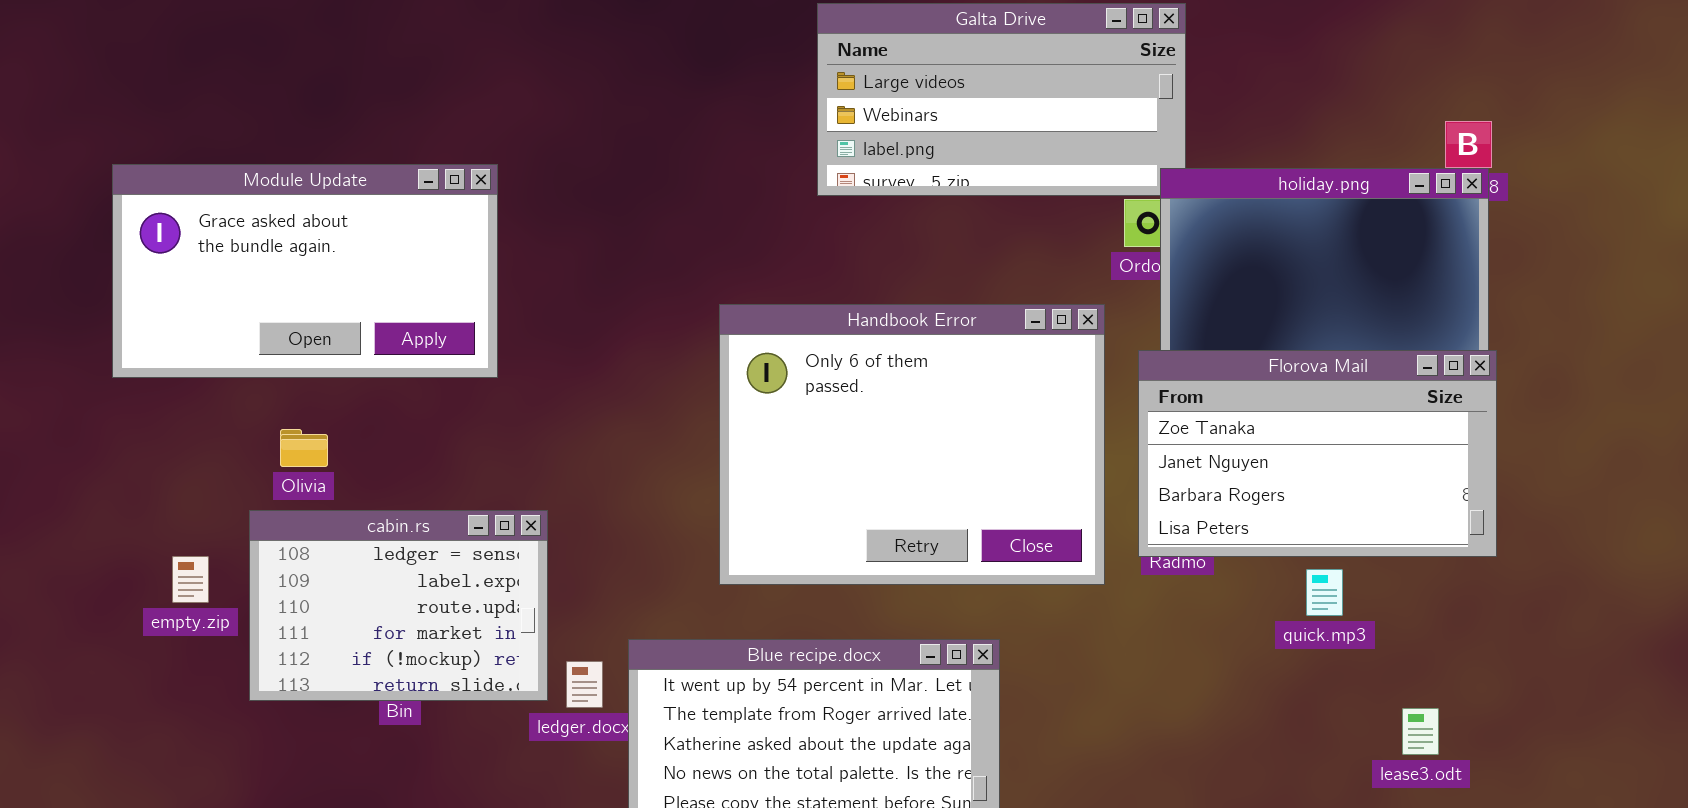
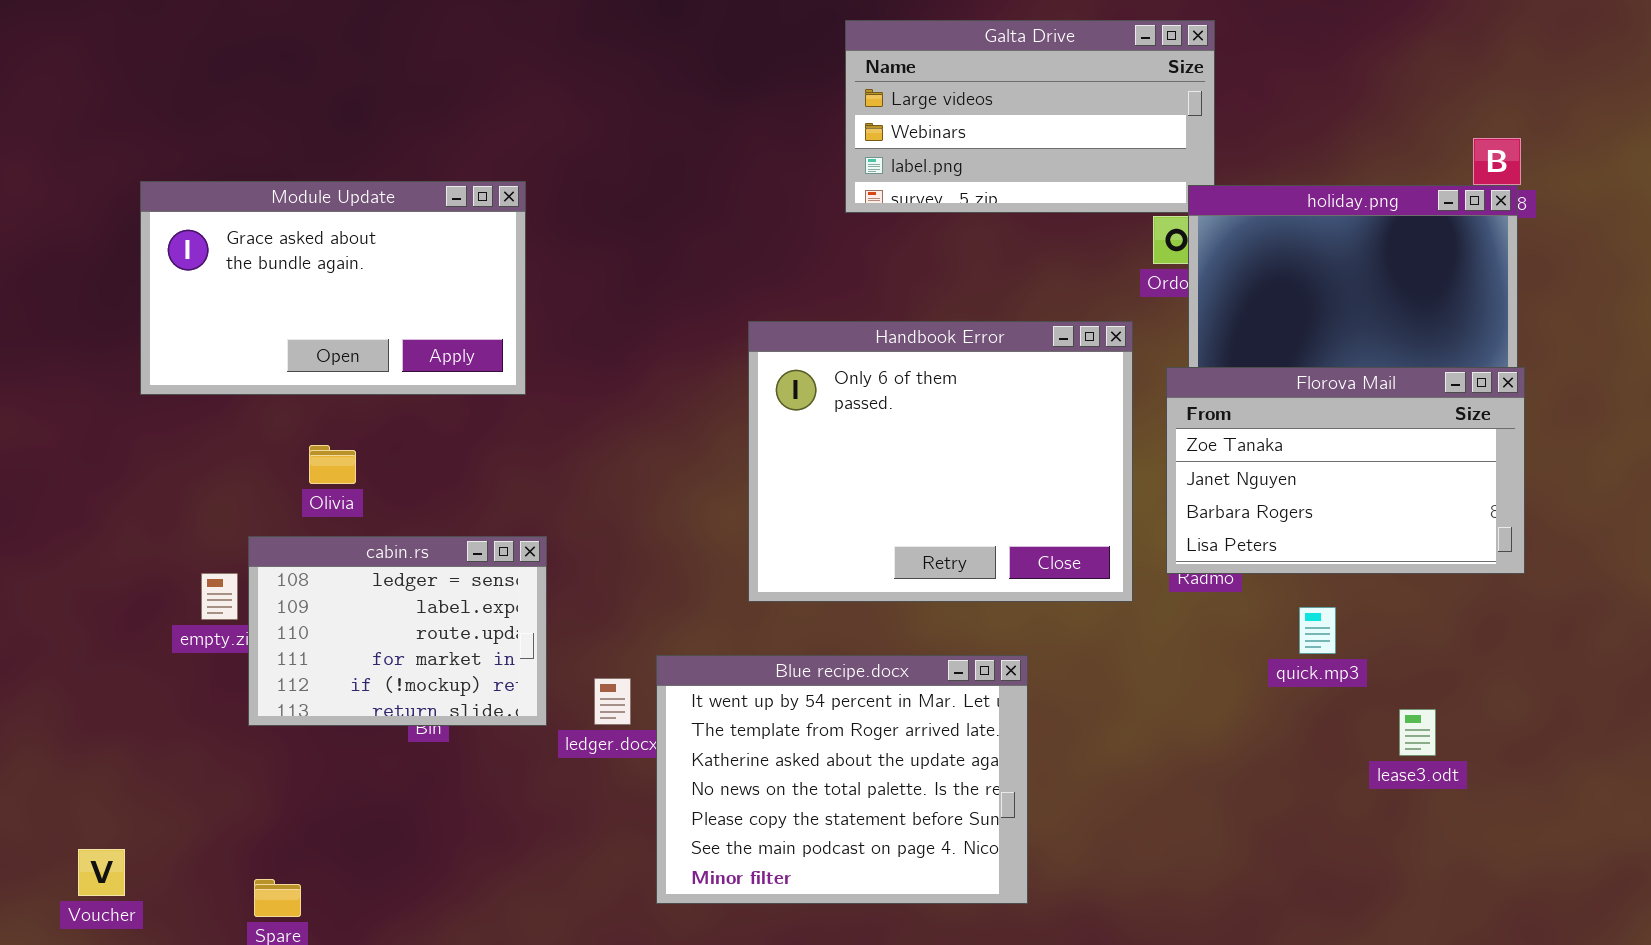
cabin.rs: [249,510,548,701] -> [248,536,547,726], moved
quick.mp3: [1306,569,1343,616] -> [1299,607,1336,654], moved
lease3.odt: [1402,708,1439,755] -> [1399,709,1436,756], moved

